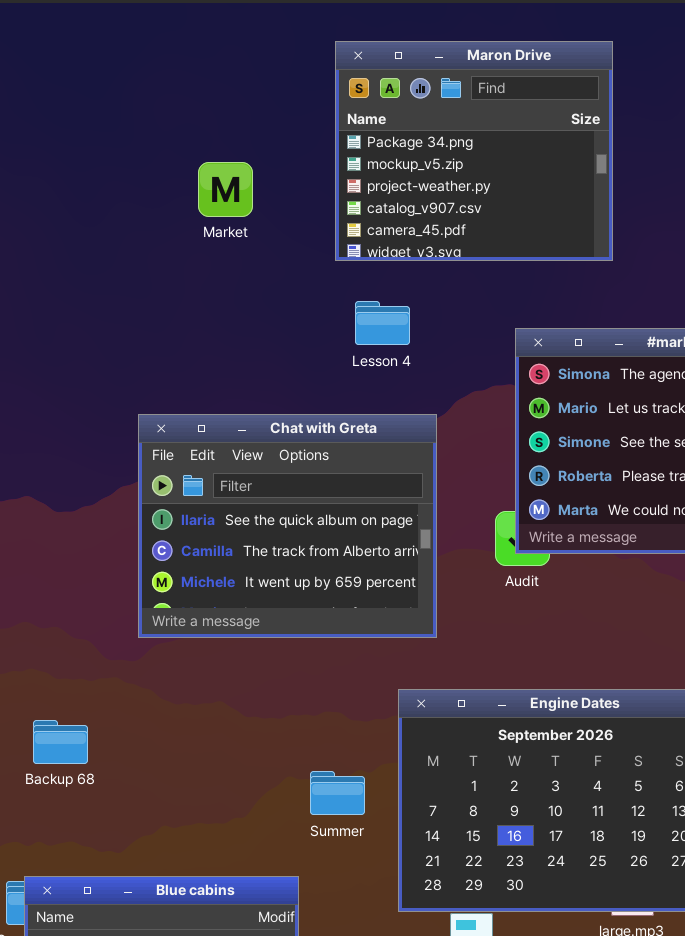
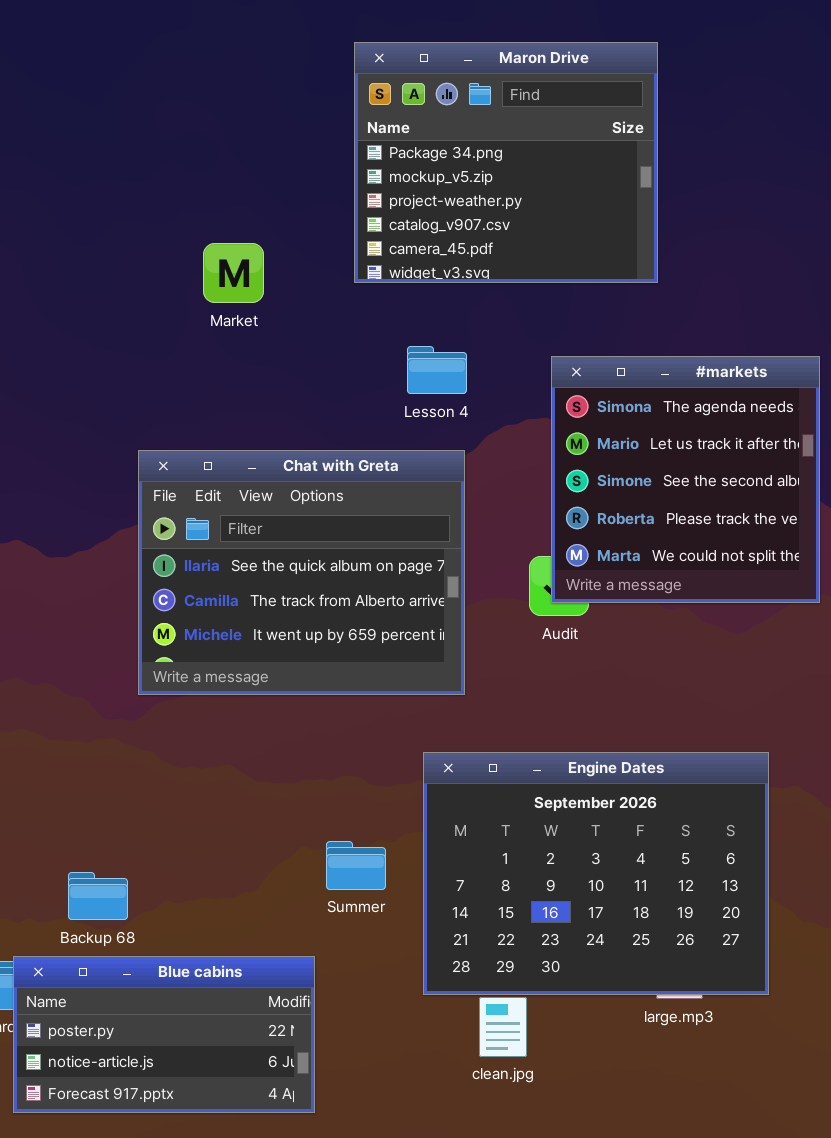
Market: [198,162,253,217] -> [203,243,264,303], moved
Lesson 4: [355,301,410,345] -> [407,346,467,394], moved
Backup 68: [33,720,88,764] -> [68,872,128,920], moved

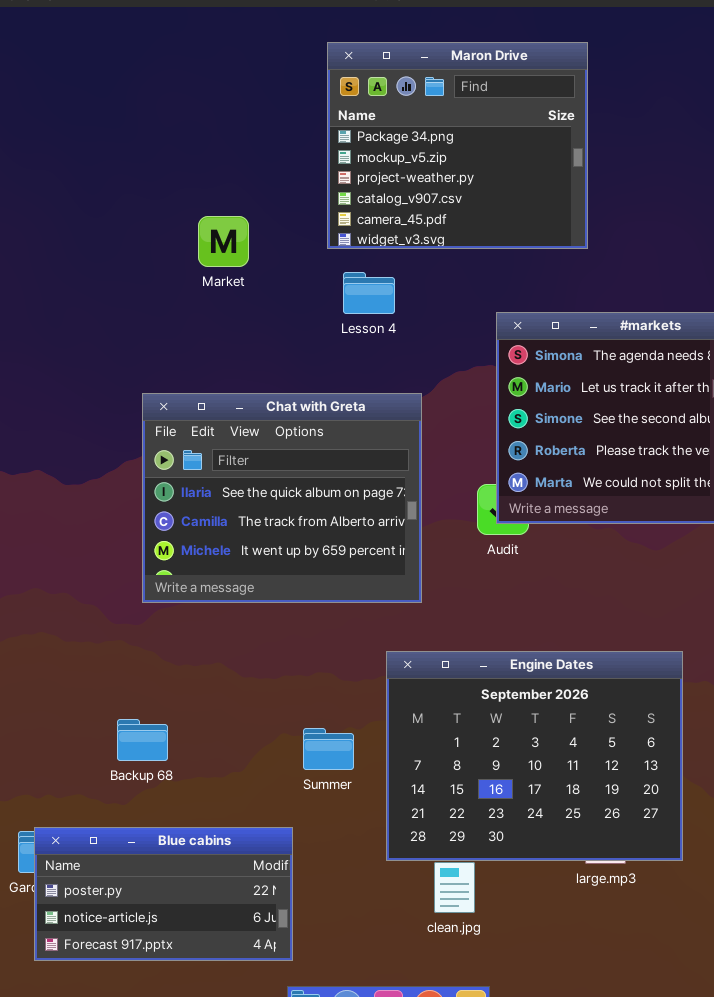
Lesson 4: [407,346,467,394] -> [343,272,395,314], moved
Backup 68: [68,872,128,920] -> [117,719,168,761], moved

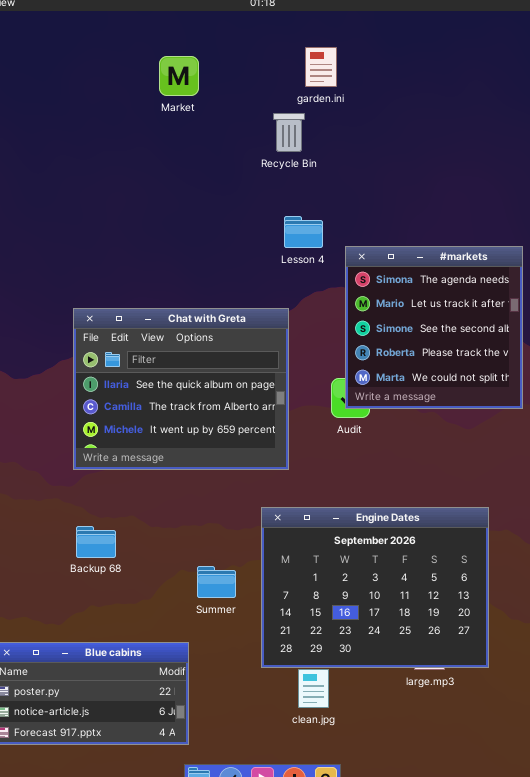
Maron Drive: [327,42,588,249] -> none, closed
Market: [198,216,249,267] -> [159,56,199,96], moved
Lesson 4: [343,272,395,314] -> [284,216,323,248], moved
Backup 68: [117,719,168,761] -> [76,526,116,558], moved

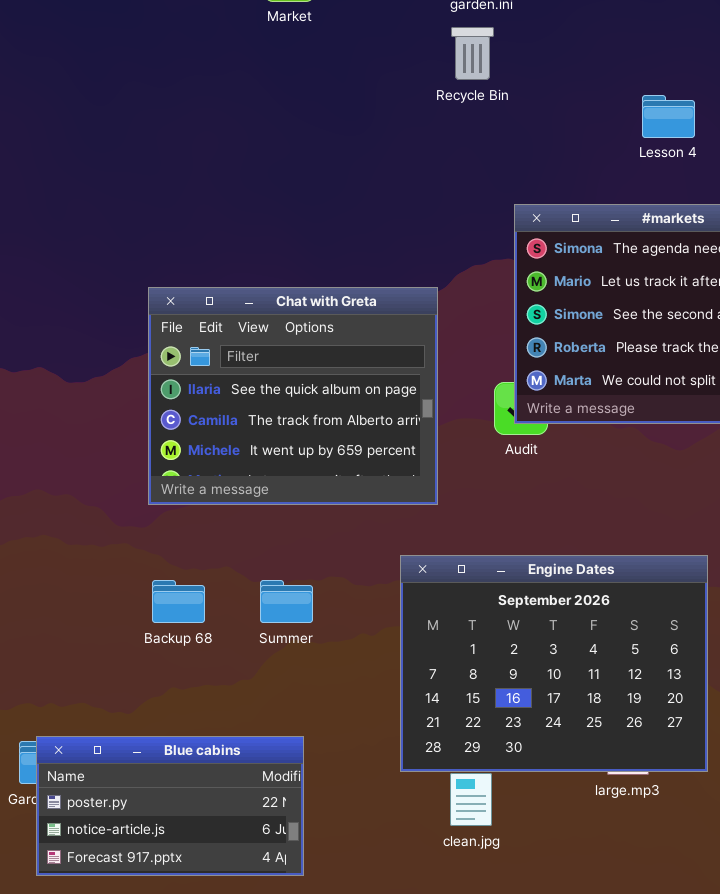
Recycle Bin: [273,113,305,152] -> [451,27,494,80], moved
Lesson 4: [284,216,323,248] -> [642,95,695,138], moved
Summer: [197,566,236,598] -> [260,580,313,623], moved

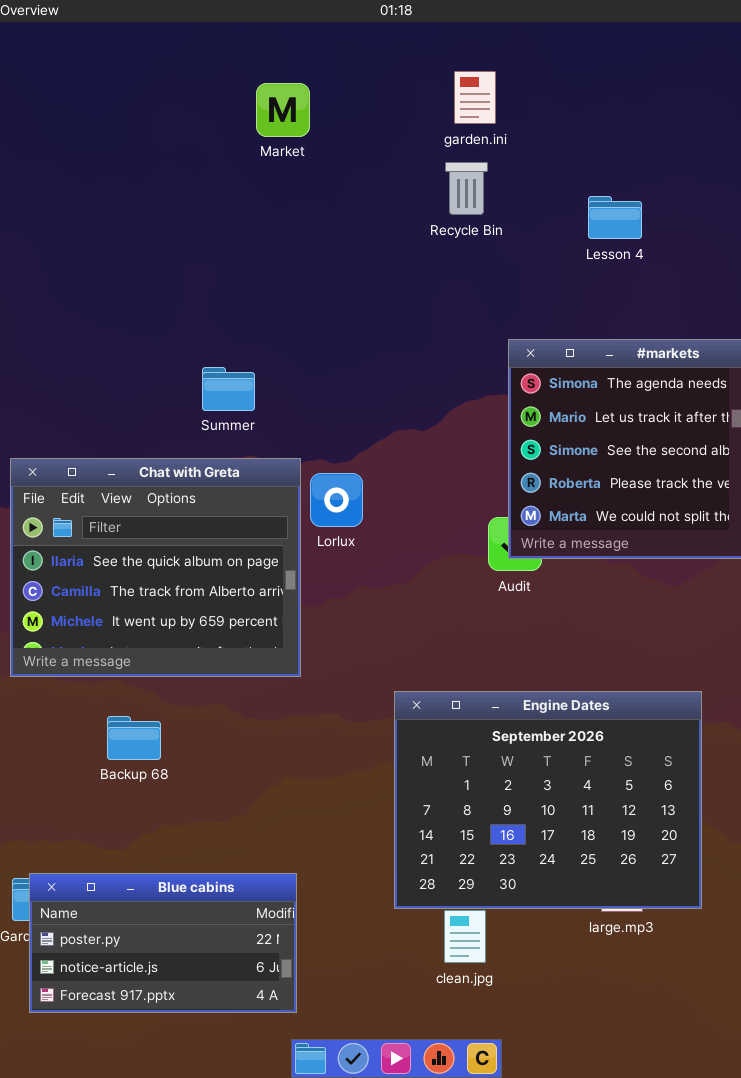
Lesson 4: [642,95,695,138] -> [588,196,642,239], moved
Chat with Greta: [148,287,438,505] -> [10,458,301,677], moved
Backup 68: [152,580,205,623] -> [107,716,161,760], moved
Summer: [260,580,313,623] -> [202,367,255,411], moved

